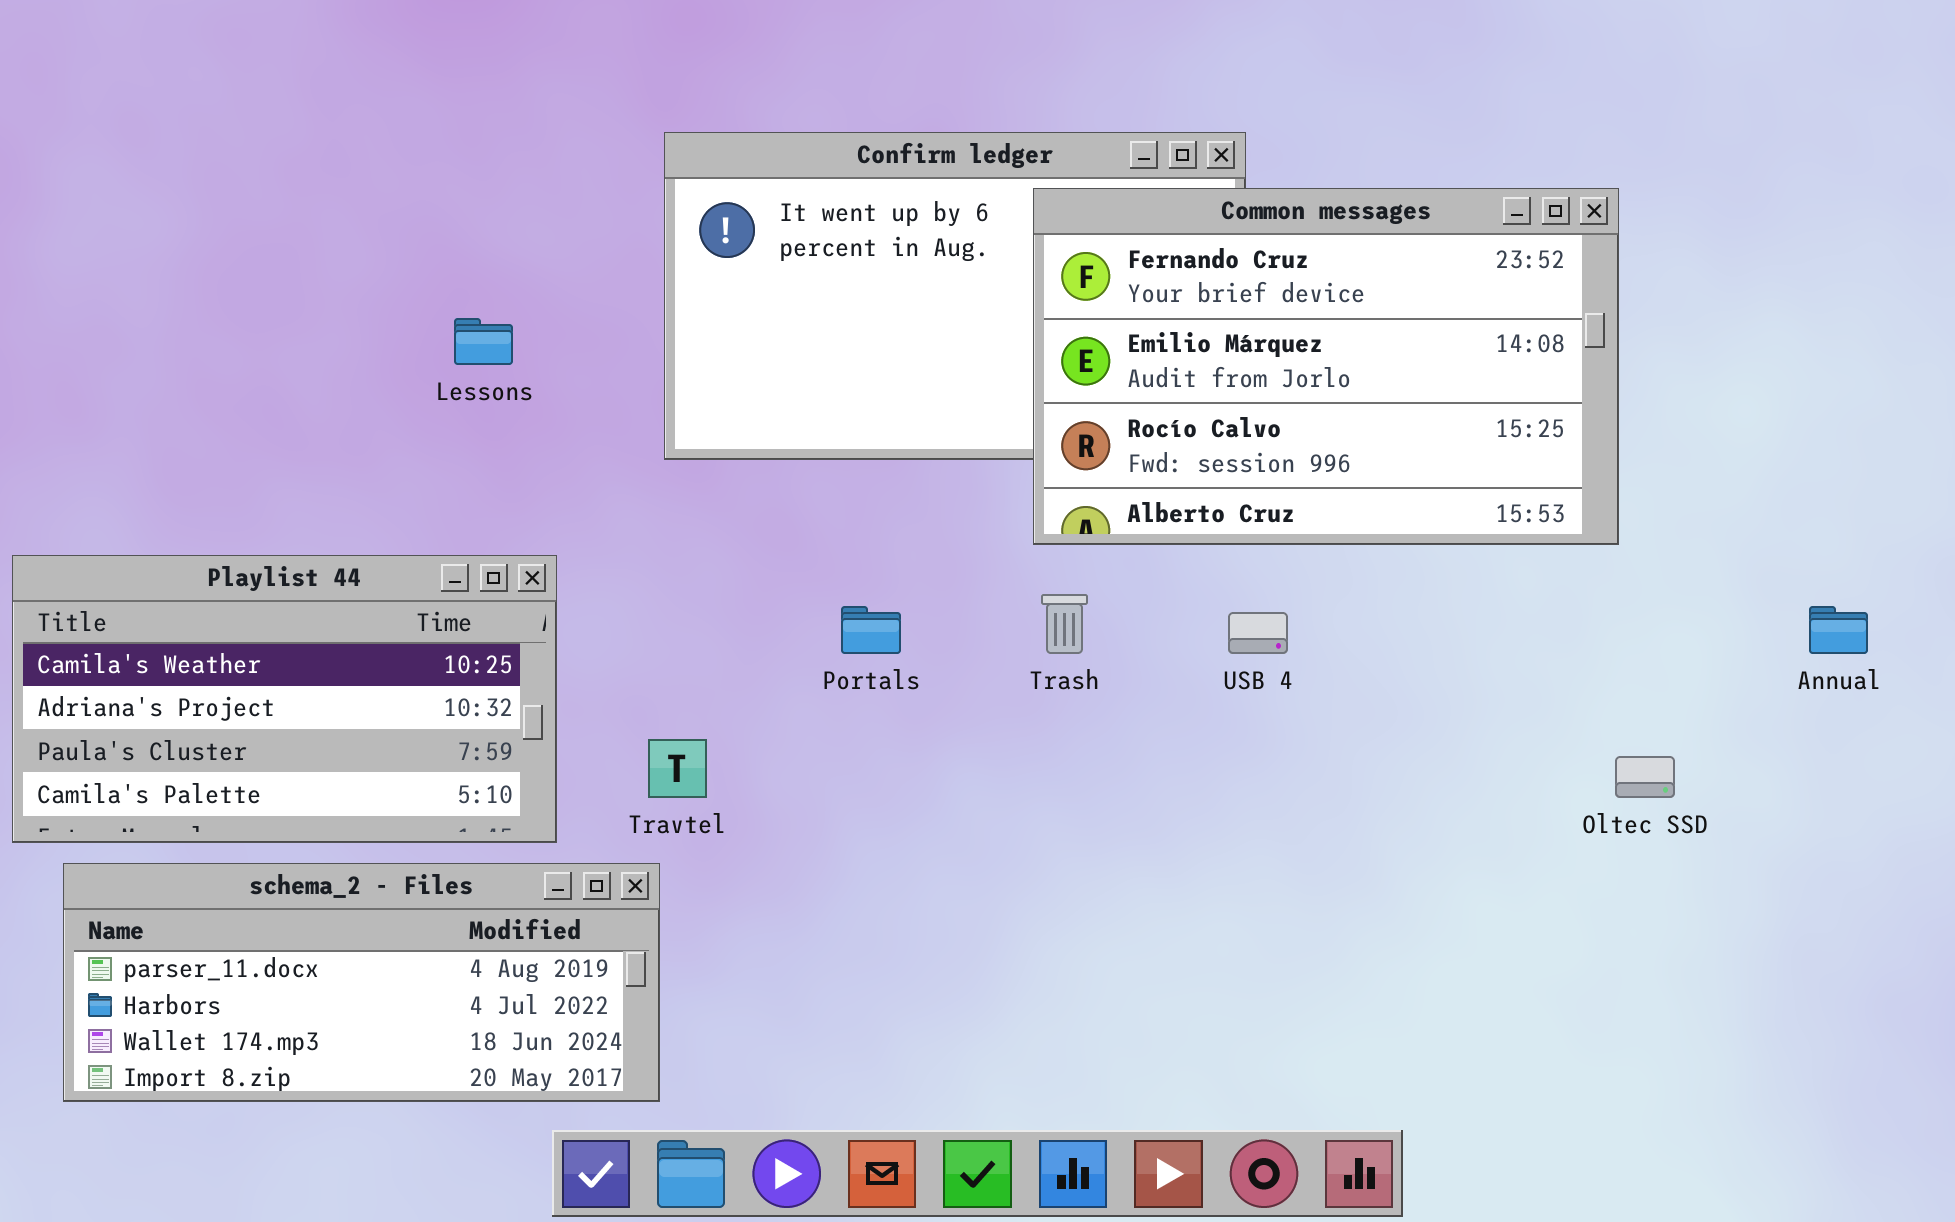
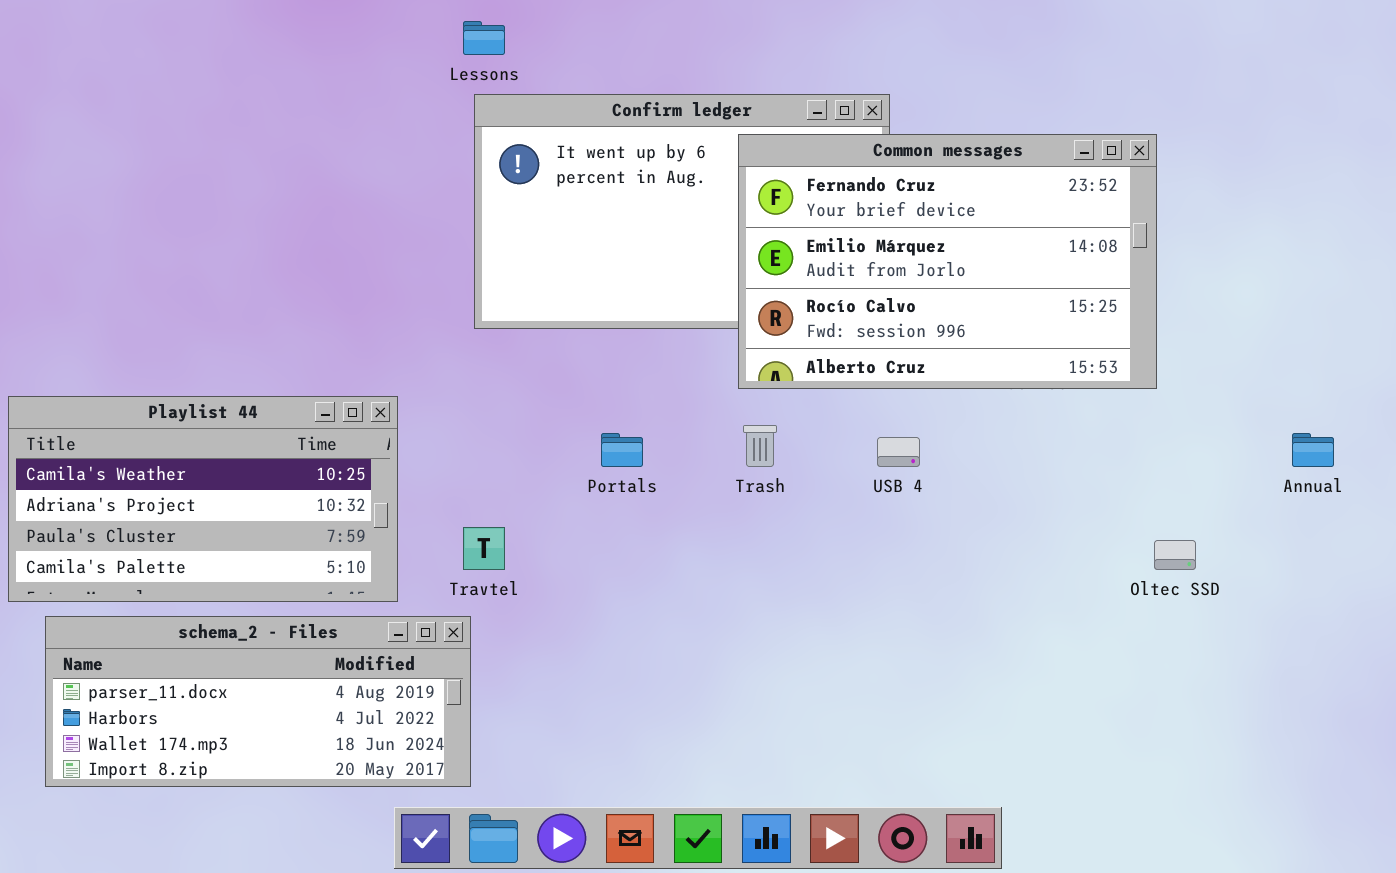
Lessons: [454,318,513,365] -> [463,21,505,55], moved

